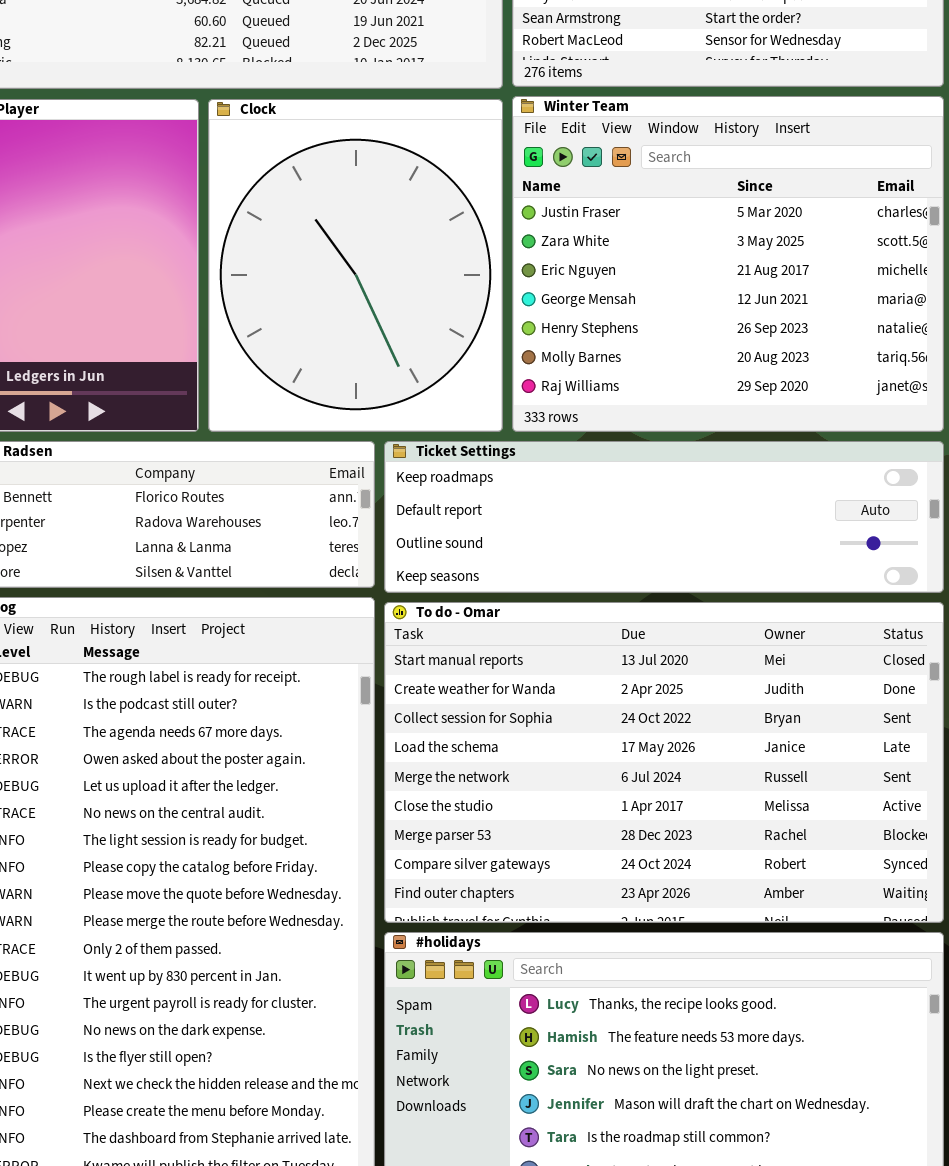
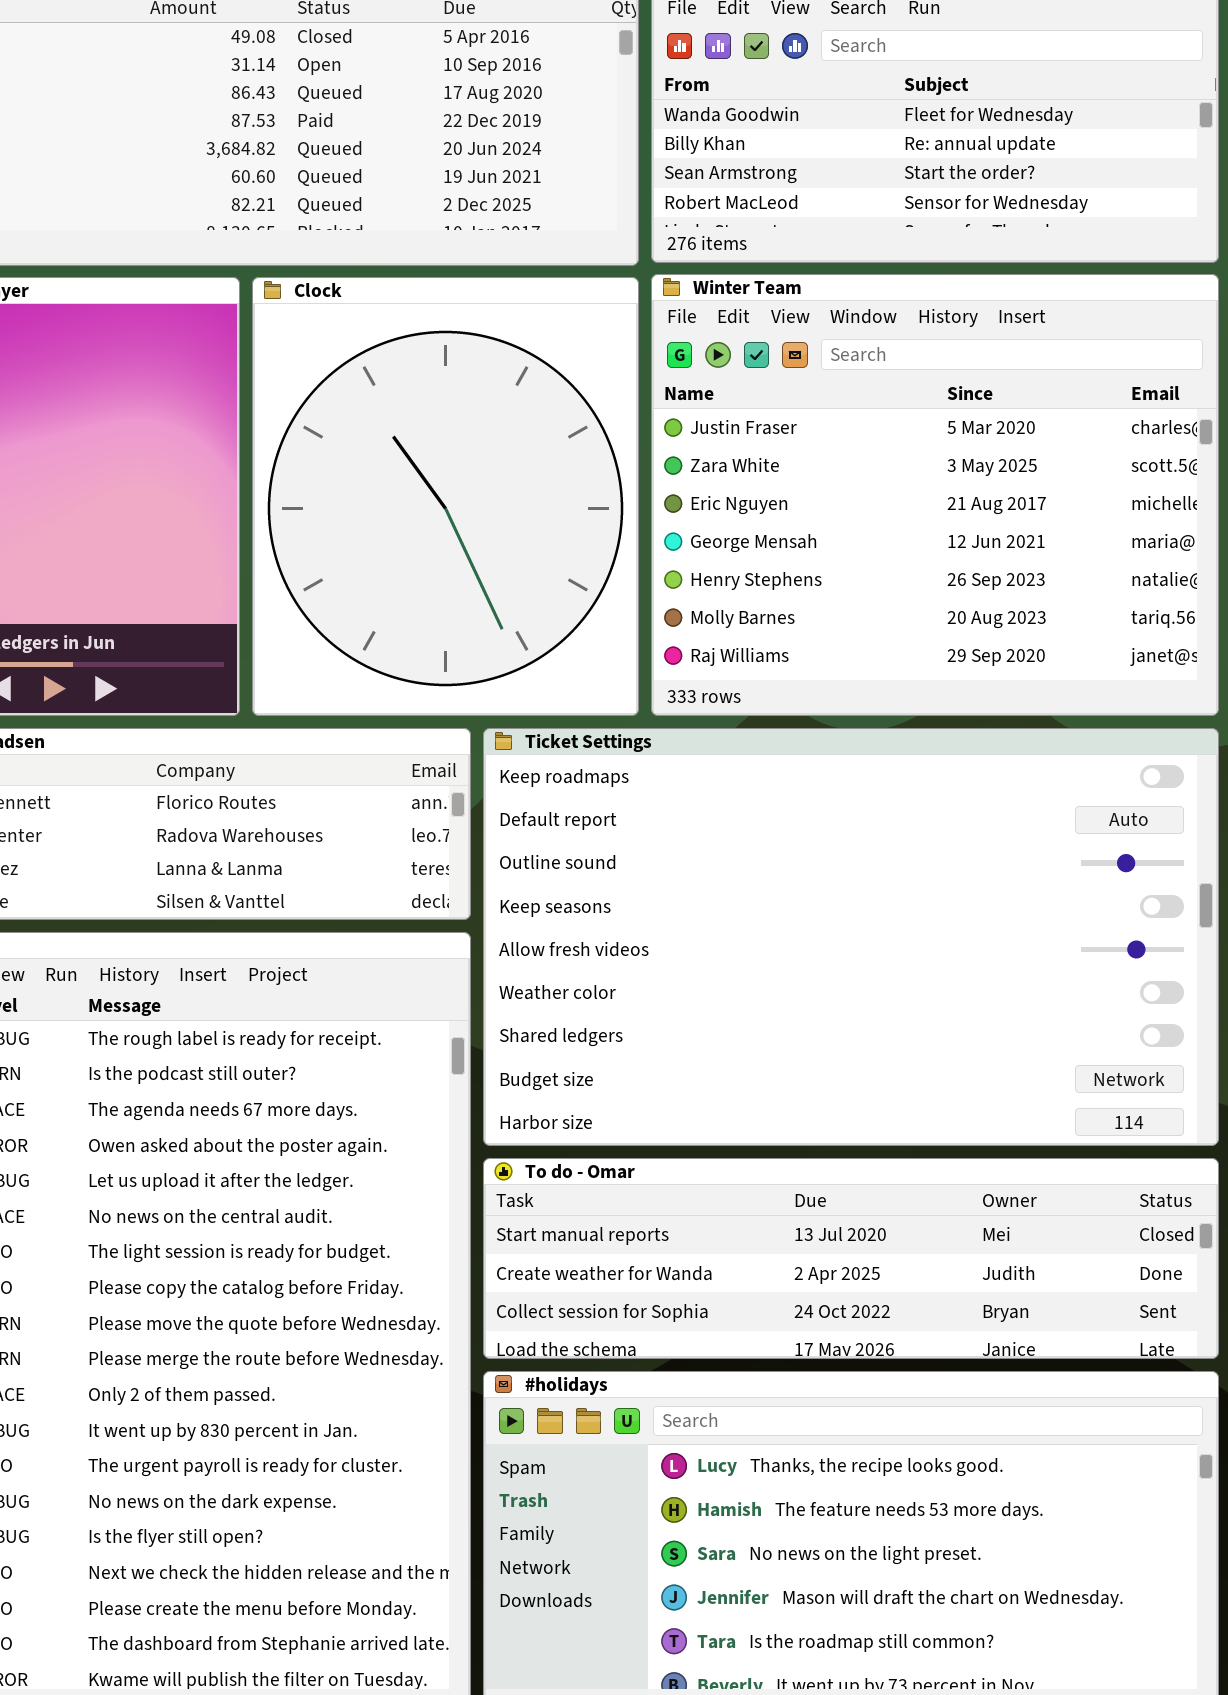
Ticket Settings: [384,441,944,593] -> [483,728,1219,1146], resized
To do - Omar: [384,602,944,923] -> [483,1158,1219,1359], resized

